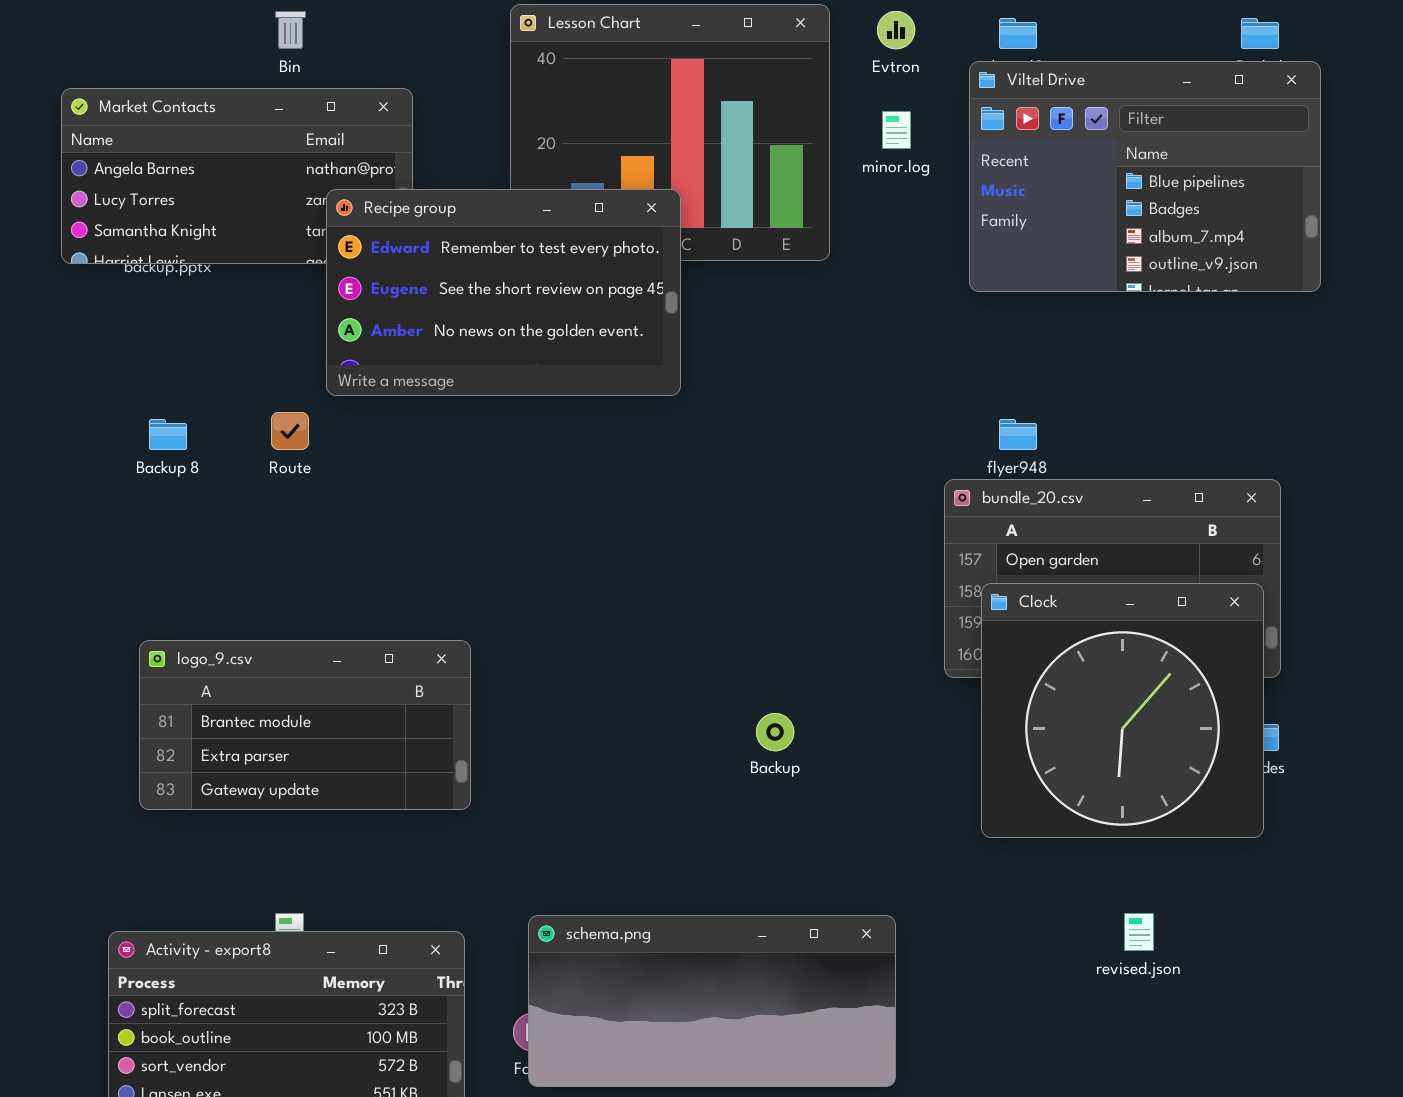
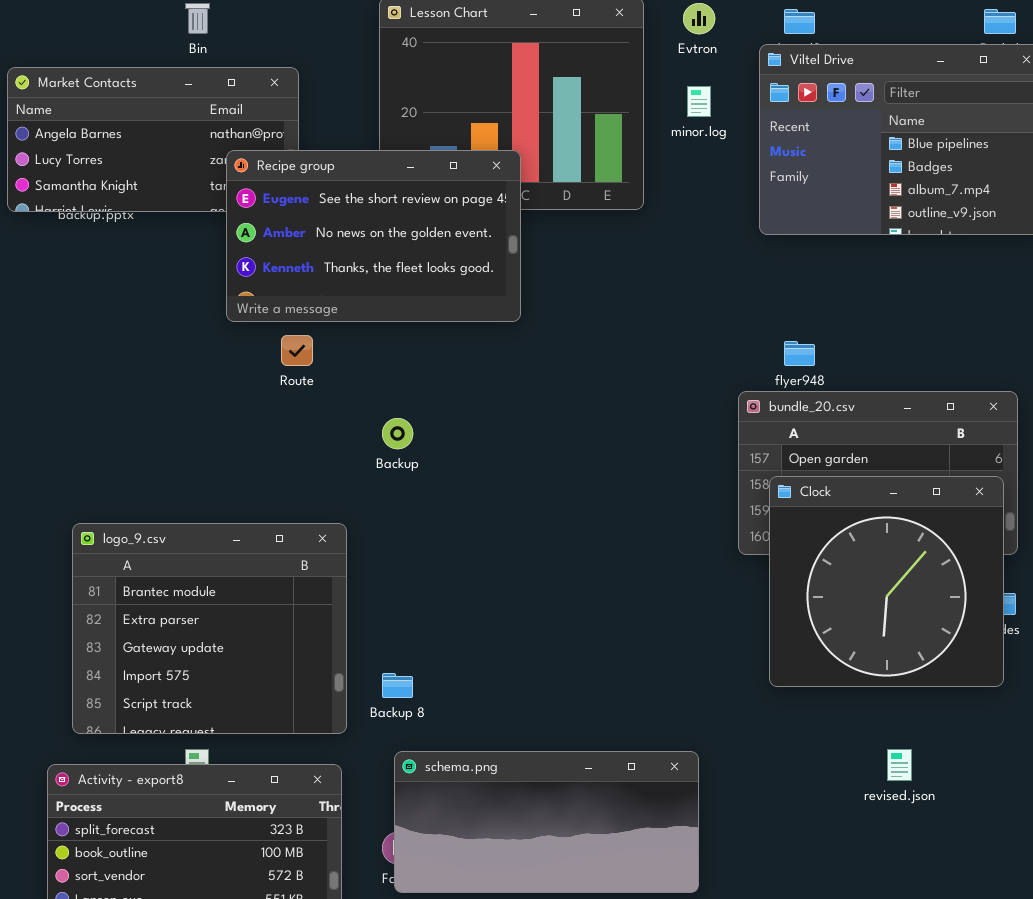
Recipe group: [326,189,681,396] -> [226,150,521,322], scrolled down 1 row
Route: [271,412,309,450] -> [281,335,313,366], moved
Backup 8: [149,419,187,450] -> [382,673,413,698], moved
logo_9.csv: [139,640,471,810] -> [72,523,347,734], resized
Backup: [756,713,794,751] -> [382,418,413,449], moved

